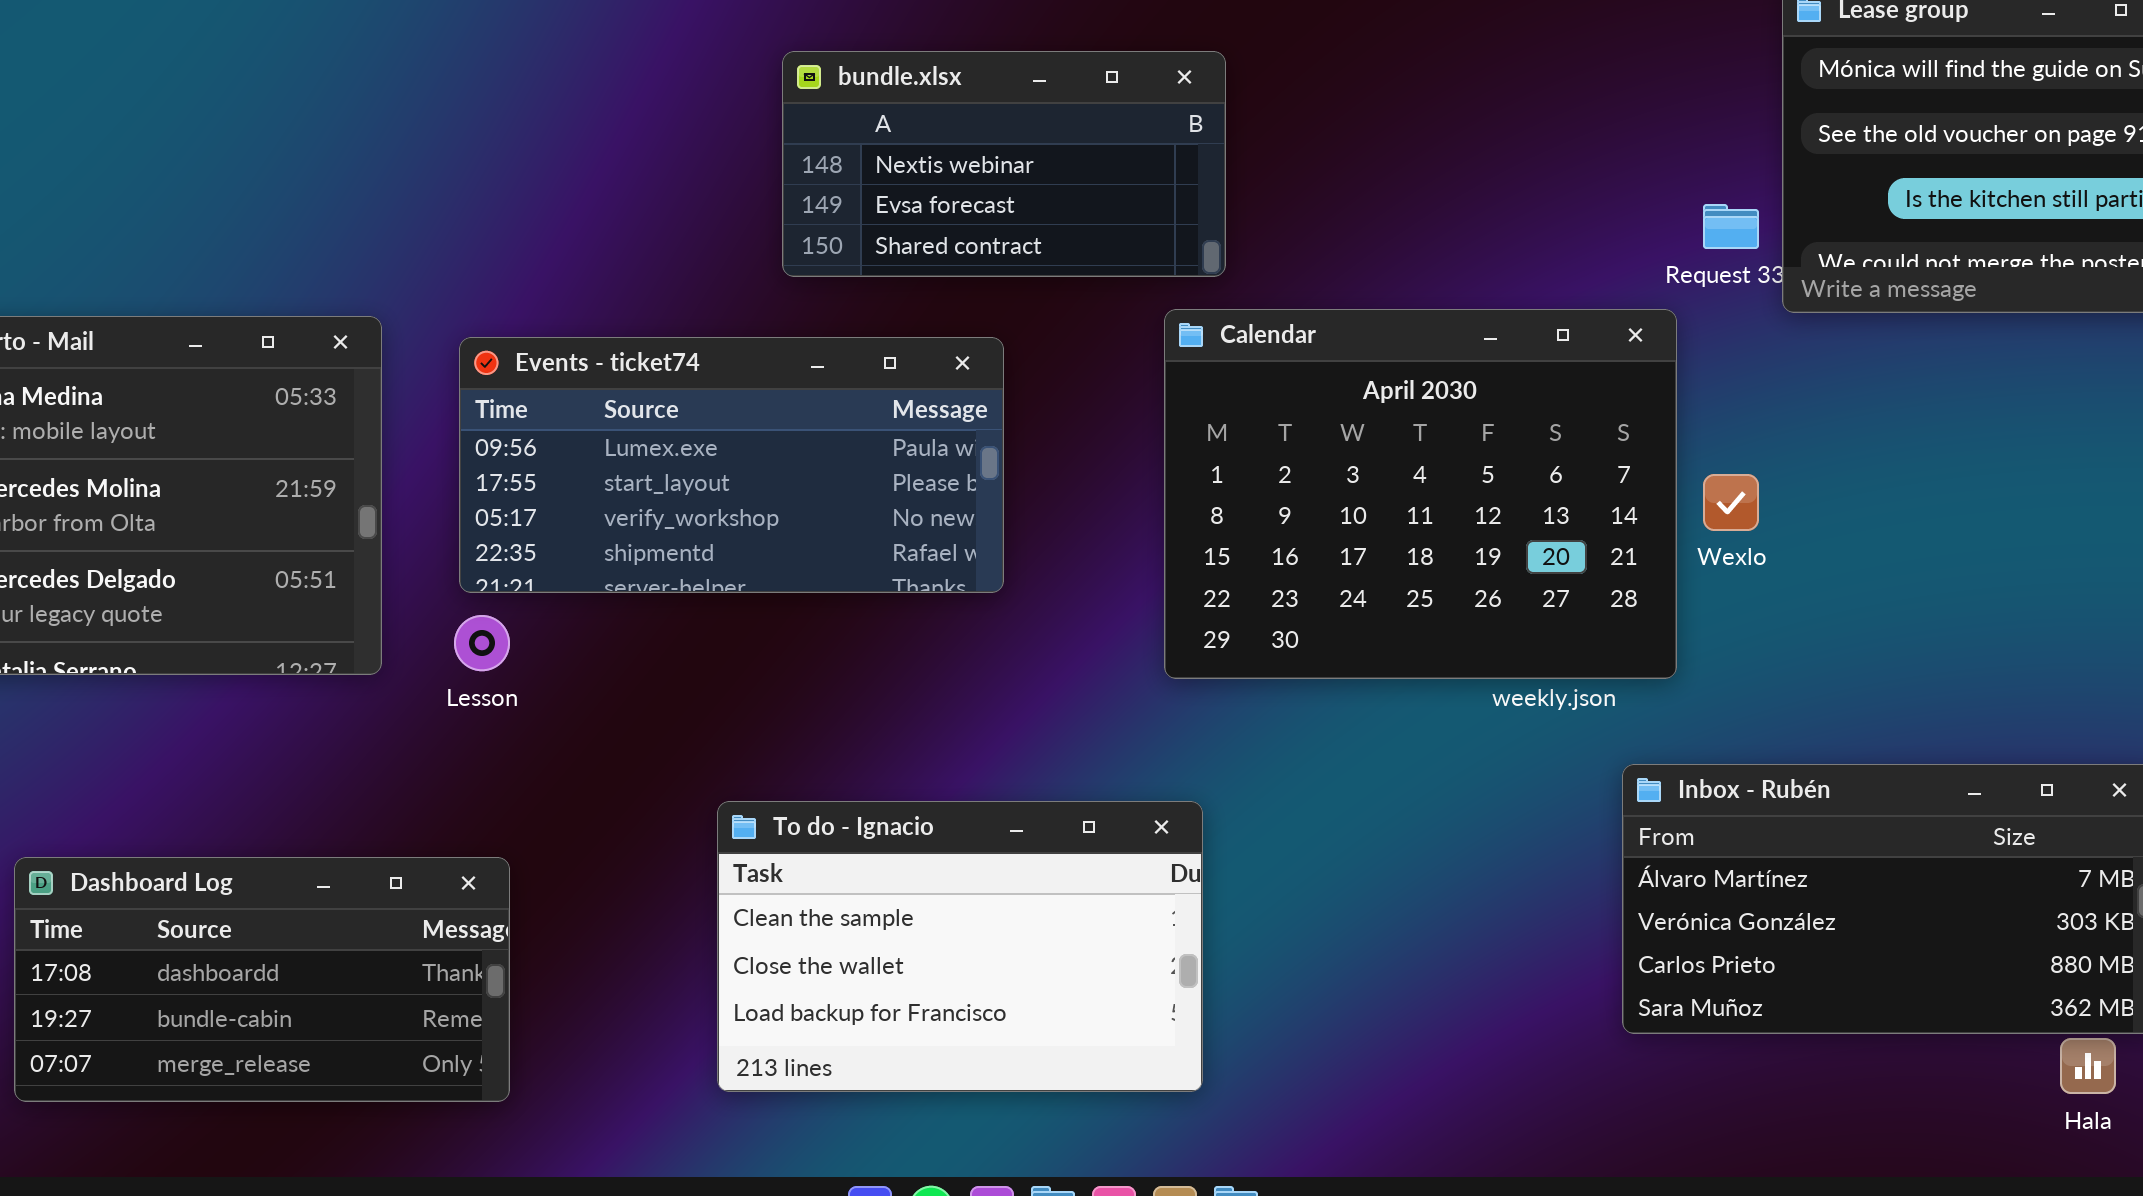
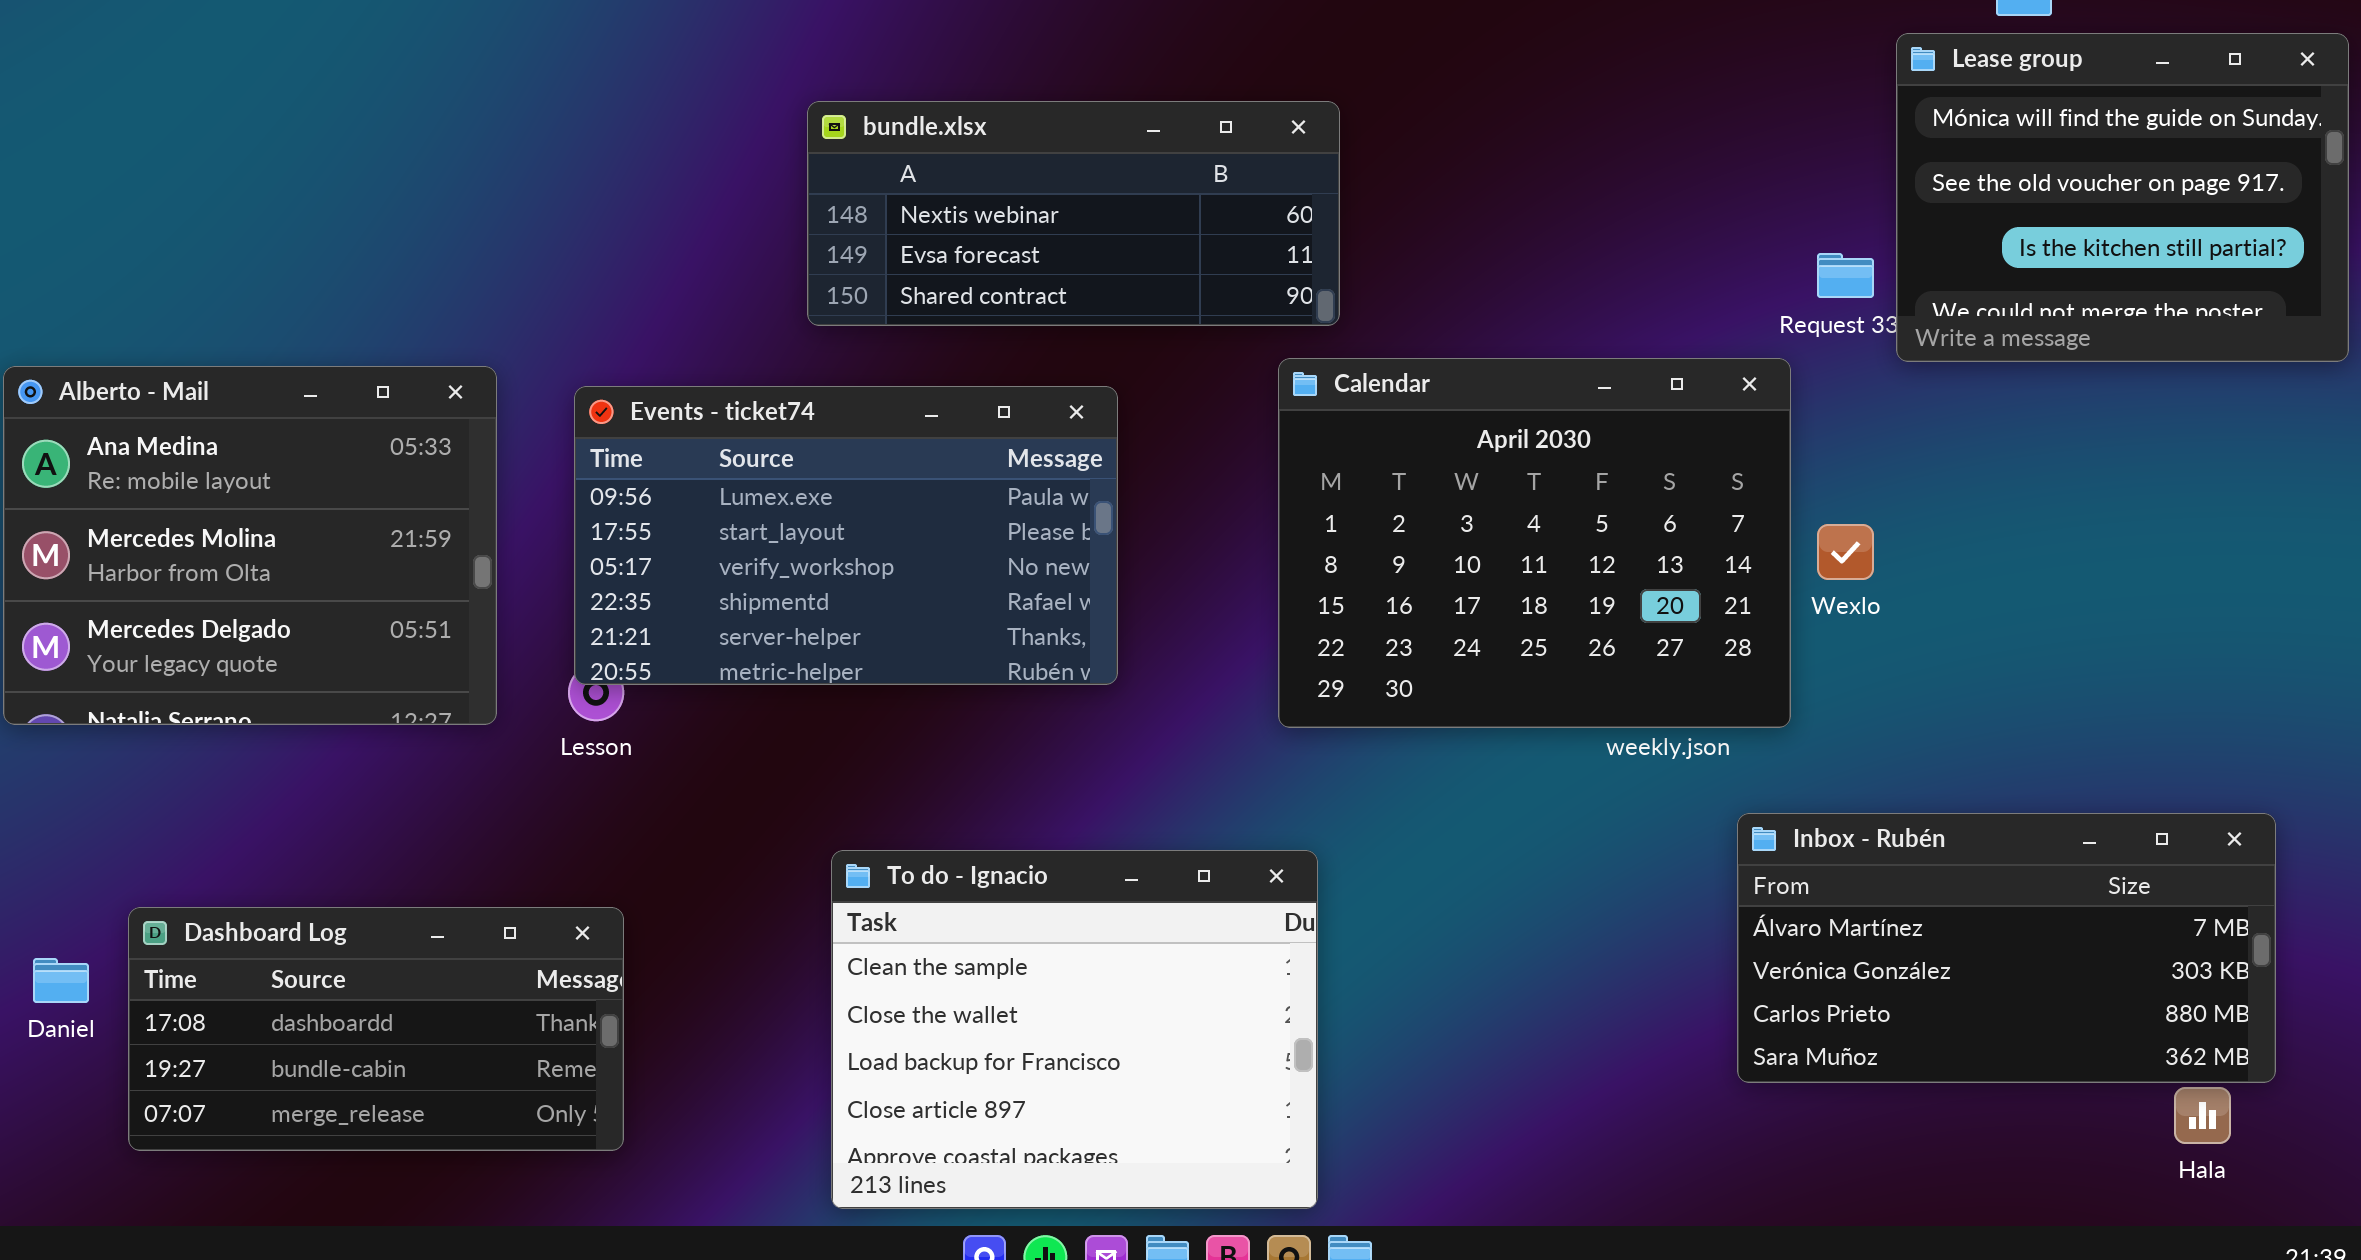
bundle.xlsx: [782,51,1226,277] -> [807,101,1340,326], resized
Events - ticket74: [459,337,1004,593] -> [574,386,1118,685], resized
To do - Ignacio: [717,801,1203,1092] -> [831,850,1318,1209], resized

